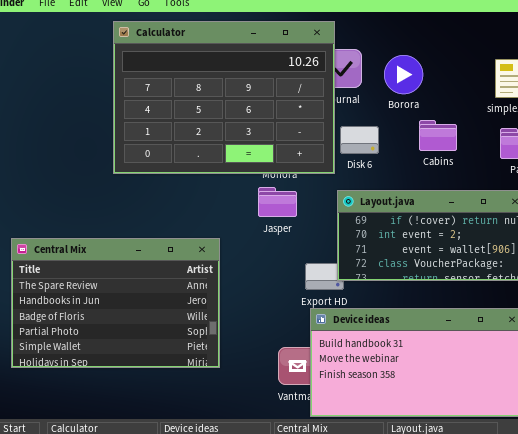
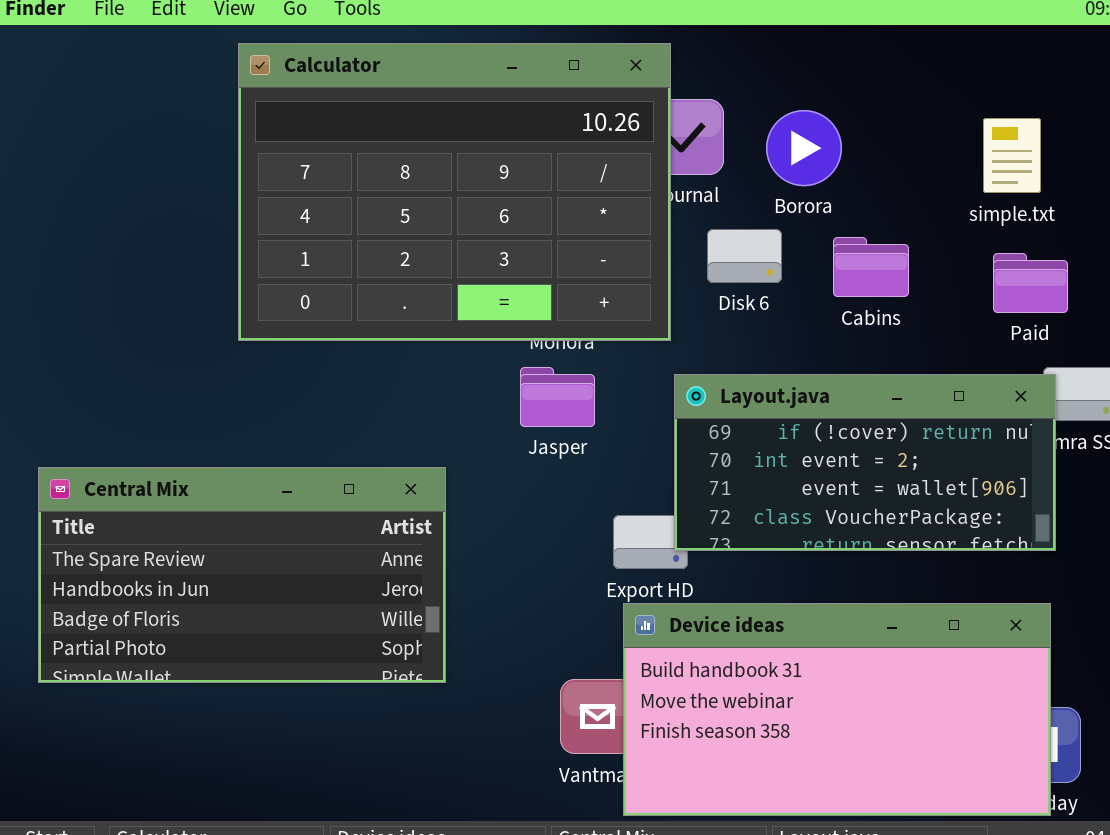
Disk 6: [340,126,379,154] -> [707,229,782,283], moved
Central Mix: [11,238,220,368] -> [38,467,446,683], resized

